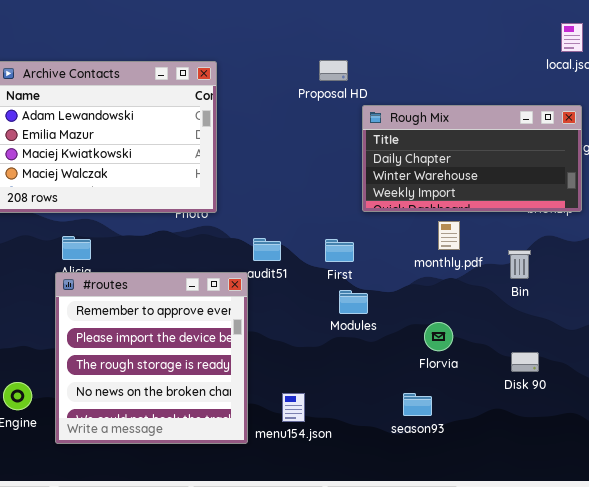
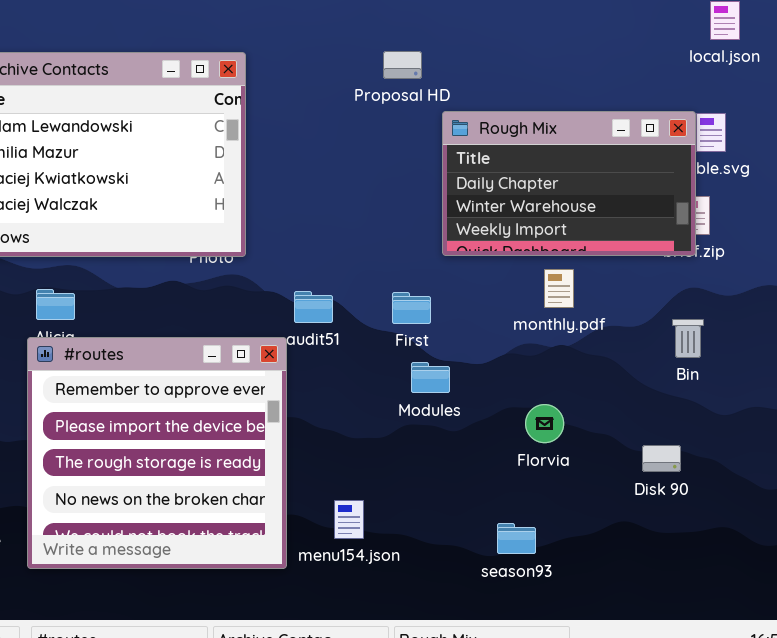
Rough Mix: [362,105,582,212] -> [442,111,696,256], resized
Bin: [508,250,531,279] -> [672,319,704,358], moved
season93: [403,393,432,416] -> [497,523,536,554], moved

